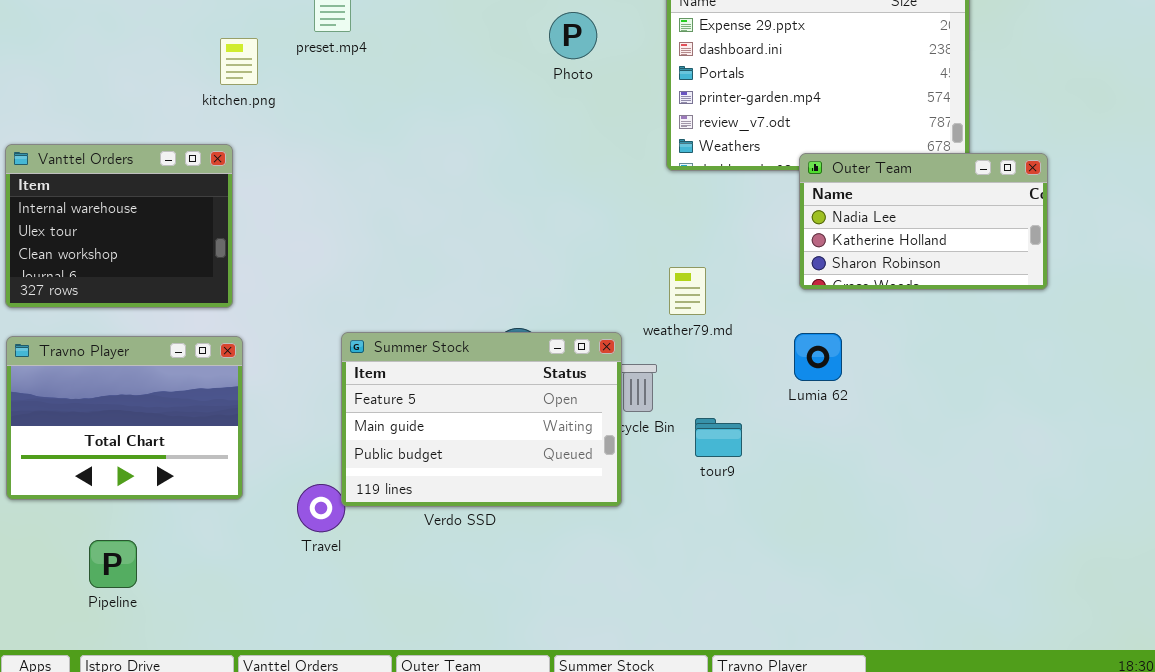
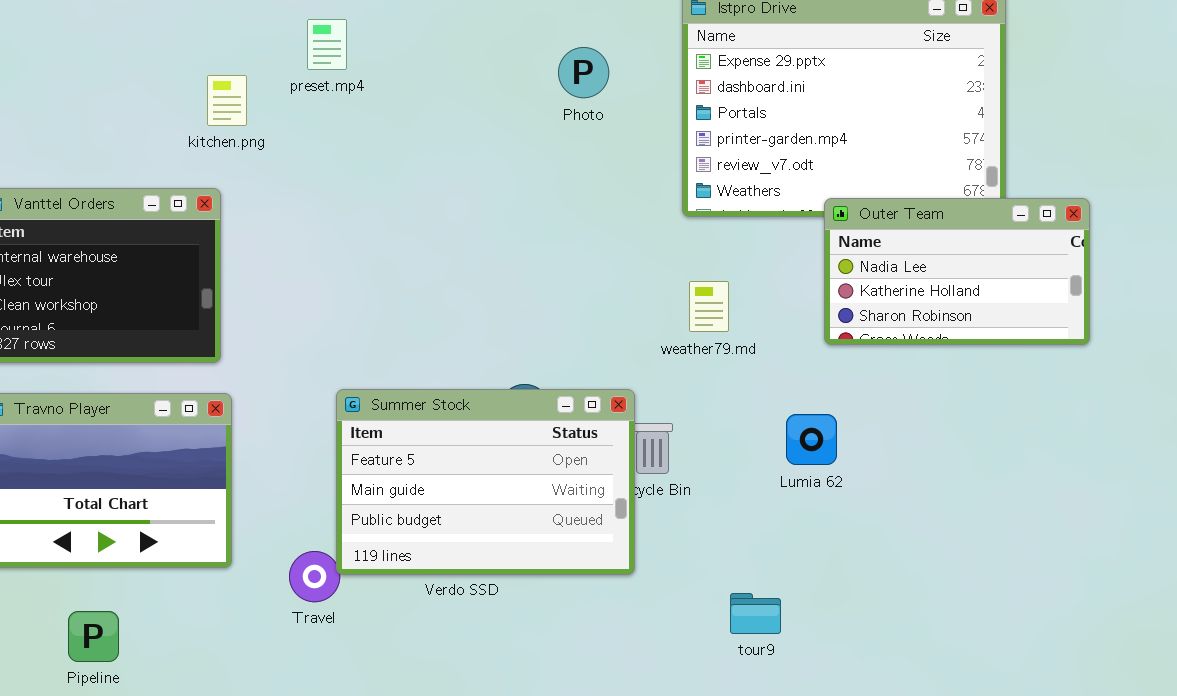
weather79.md: [669,267,706,315] -> [689,281,729,332], moved
Lumia 62: [794,333,842,381] -> [786,414,837,465], moved
tour9: [695,418,742,457] -> [730,593,781,634], moved

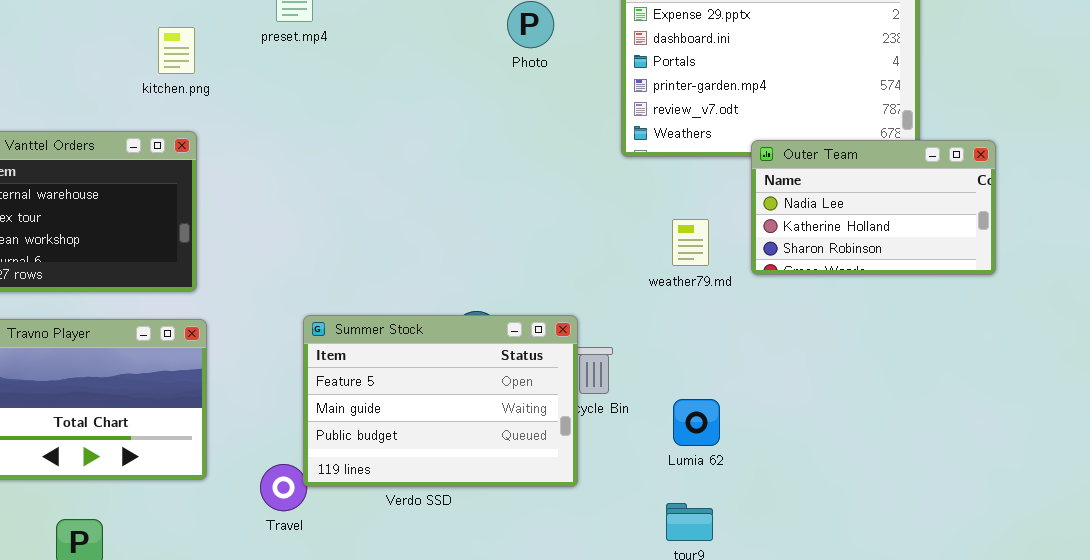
kitchen.png: [207,75,247,126] -> [158,27,195,74], moved
weather79.md: [689,281,729,332] -> [672,219,709,266], moved
Lumia 62: [786,414,837,465] -> [673,399,720,446], moved

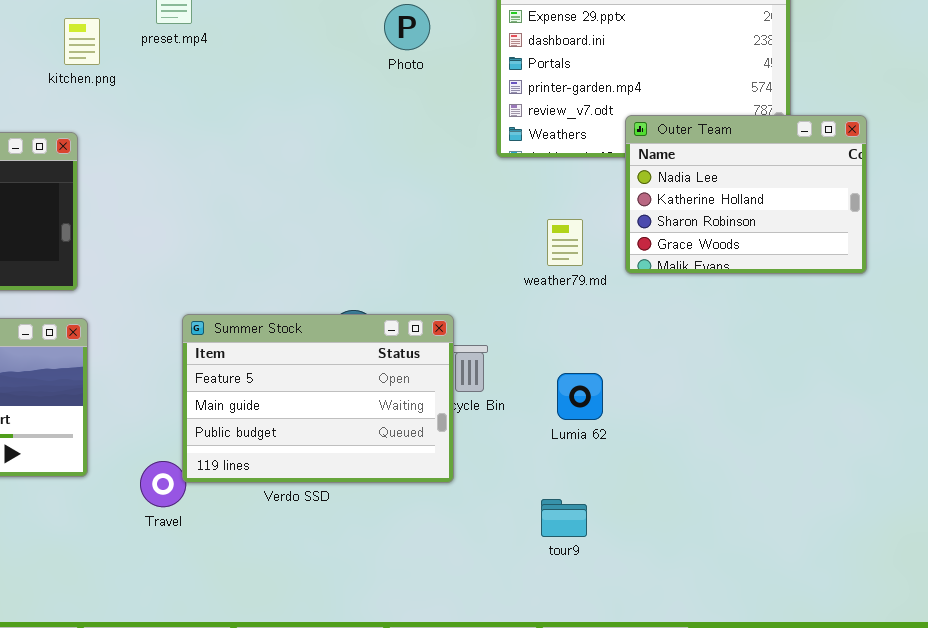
kitchen.png: [158,27,195,74] -> [64,18,100,65], moved
Outer Team: [751,140,996,275] -> [625,115,867,274], resized
Lumia 62: [673,399,720,446] -> [557,373,603,420], moved

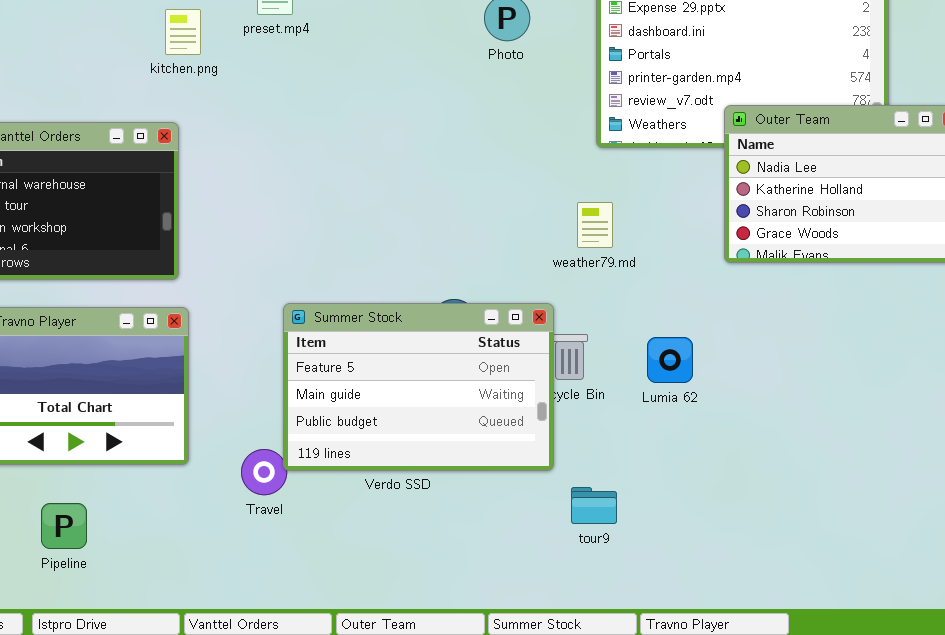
weather79.md: [547,219,583,266] -> [577,202,613,248], moved
Lumia 62: [557,373,603,420] -> [647,337,693,383], moved
tour9: [541,499,587,537] -> [571,487,617,524], moved

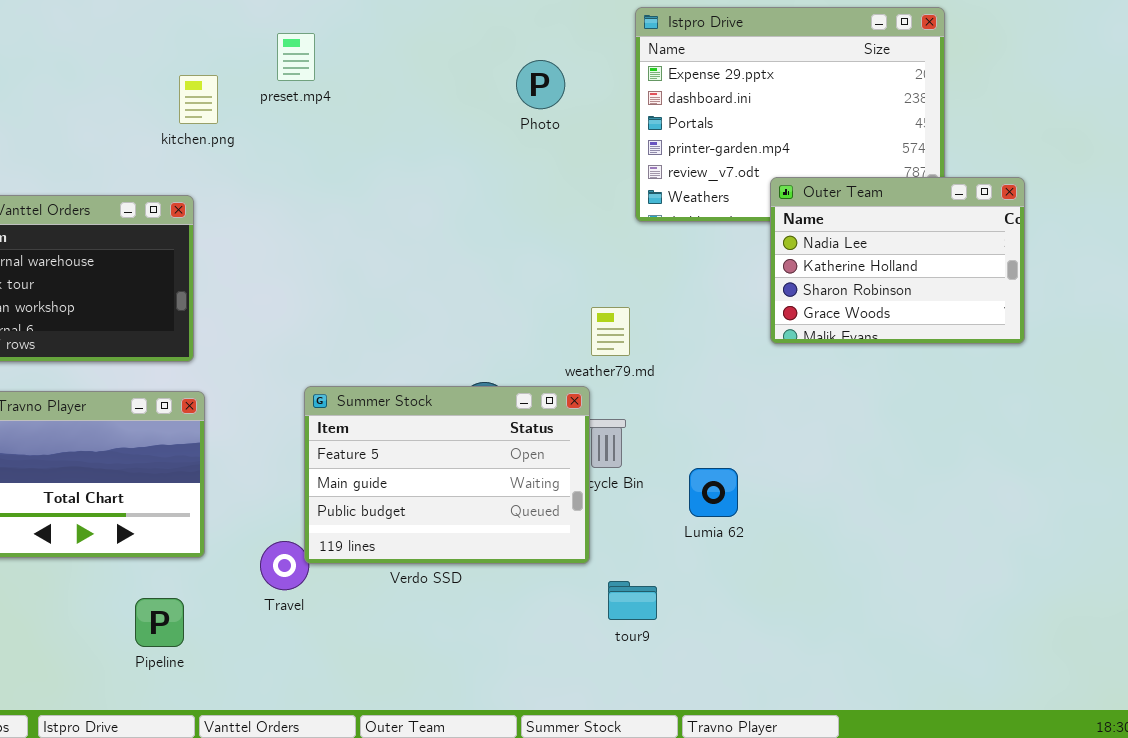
weather79.md: [577,202,613,248] -> [591,307,630,356], moved
Lumia 62: [647,337,693,383] -> [689,468,738,517], moved
Pipeline: [41,503,87,549] -> [135,598,184,647], moved

